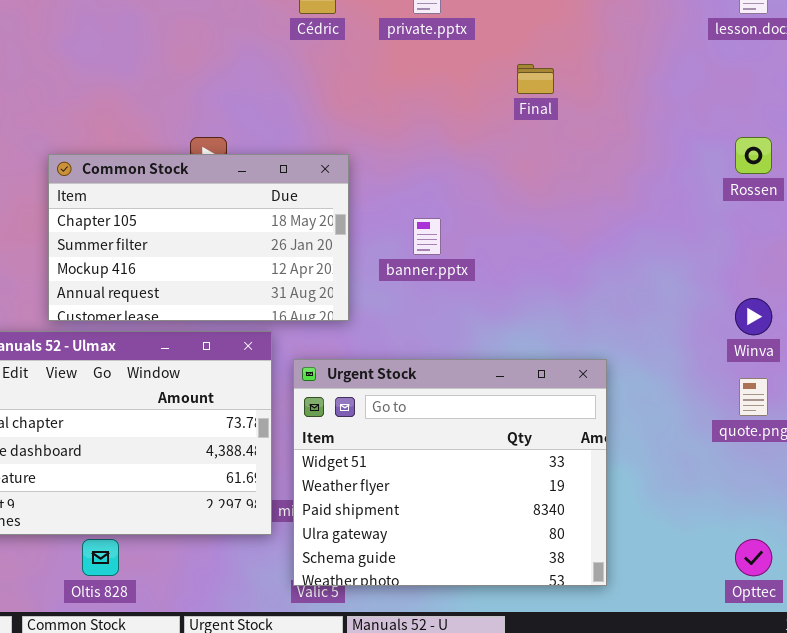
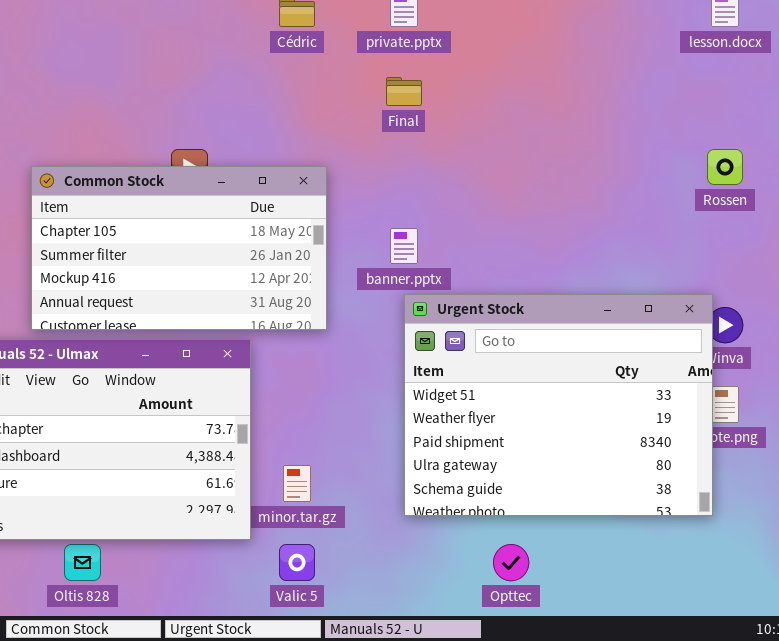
Final: [517,64,554,94] -> [386,77,422,106], moved
Urgent Stock: [293,359,607,586] -> [404,294,713,516], moved
Opttec: [735,539,772,576] -> [493,544,529,581], moved

